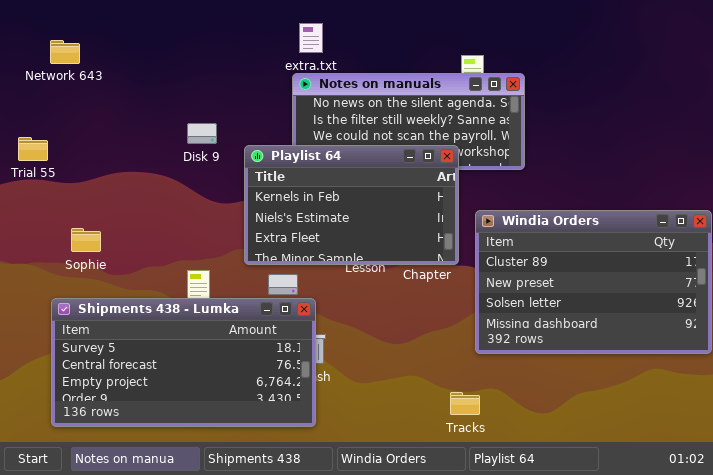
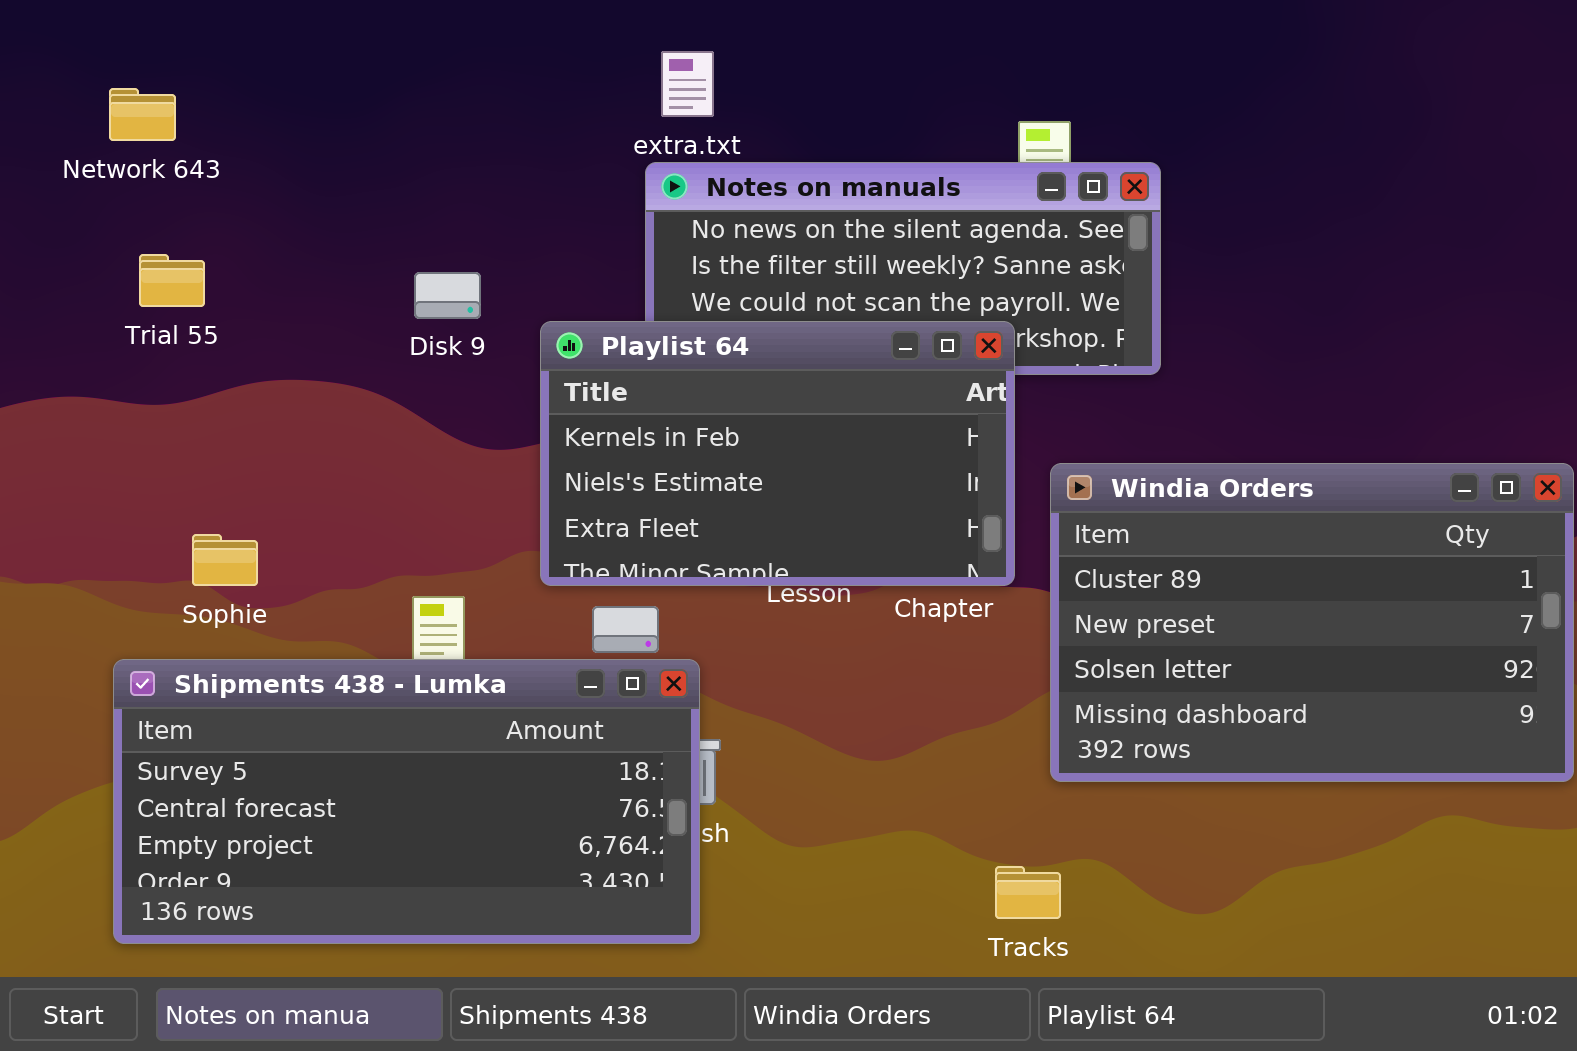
Trial 55: [18,137,48,161] -> [139,254,205,307], moved
Sophie: [71,228,101,252] -> [192,534,258,586], moved

